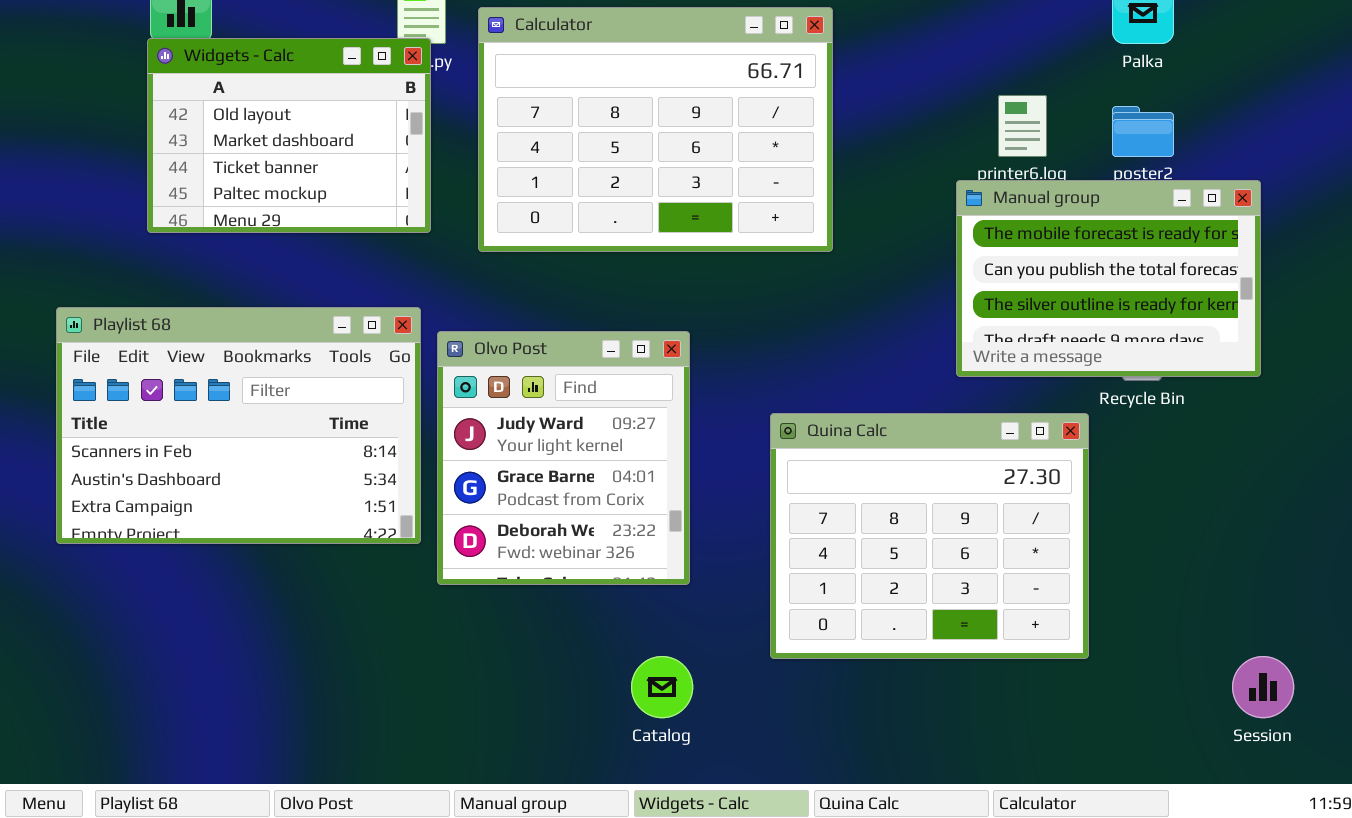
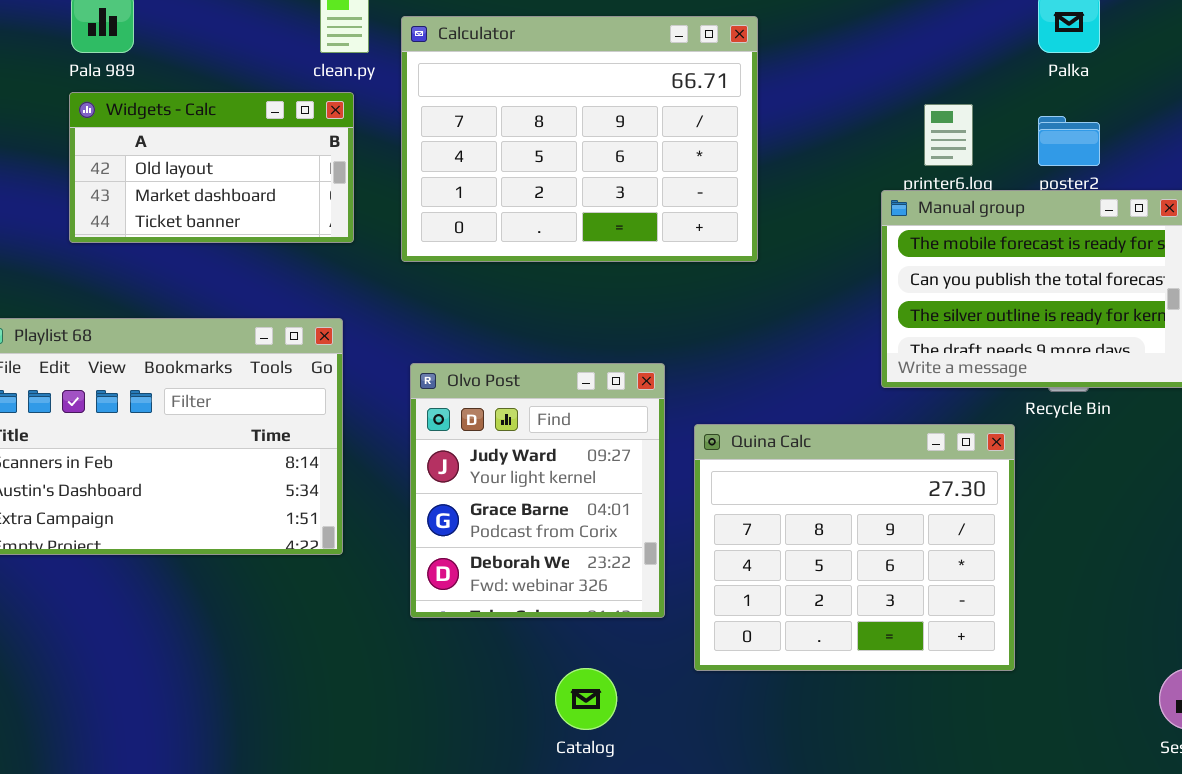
Widgets - Calc: [147,38,431,233] -> [69,92,354,243], resized
Olvo Post: [437,331,690,585] -> [410,363,665,618], moved

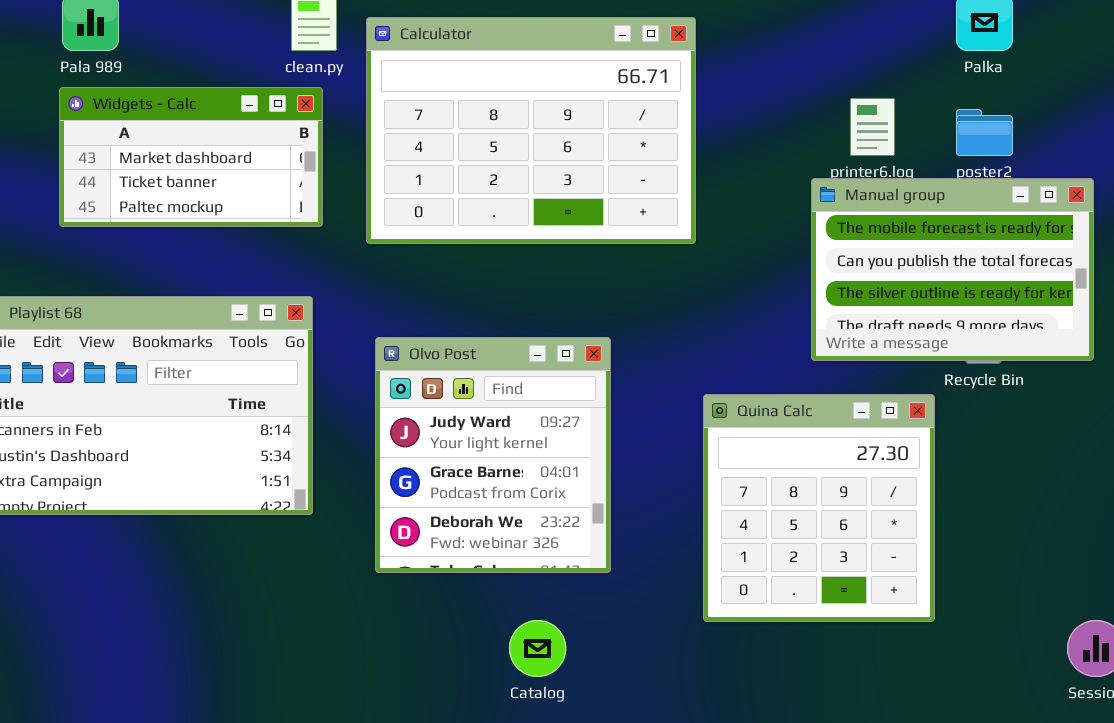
Widgets - Calc: [69,92,354,243] -> [59,87,323,227], scrolled down 1 row
Quina Calc: [694,424,1015,671] -> [703,394,935,622], resized

